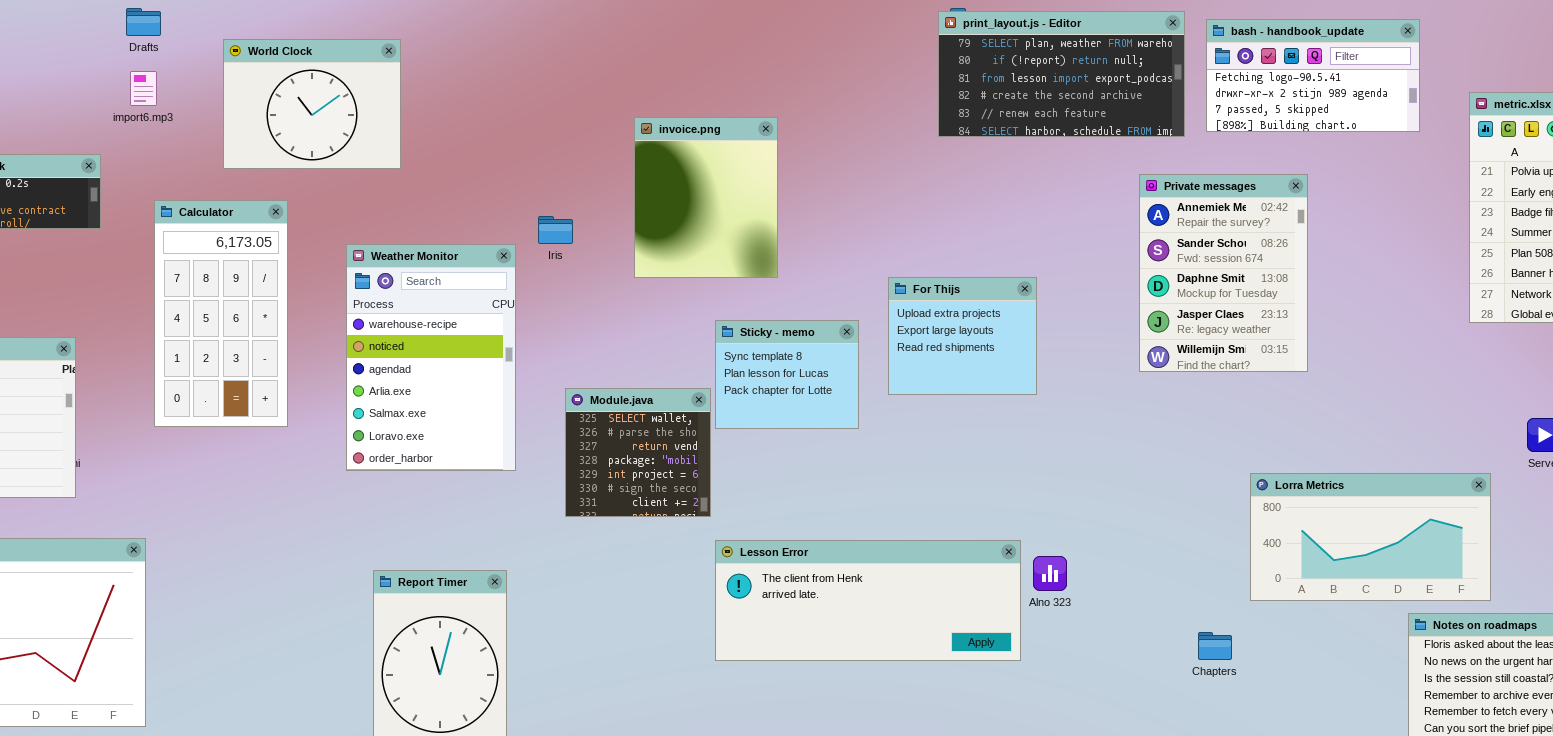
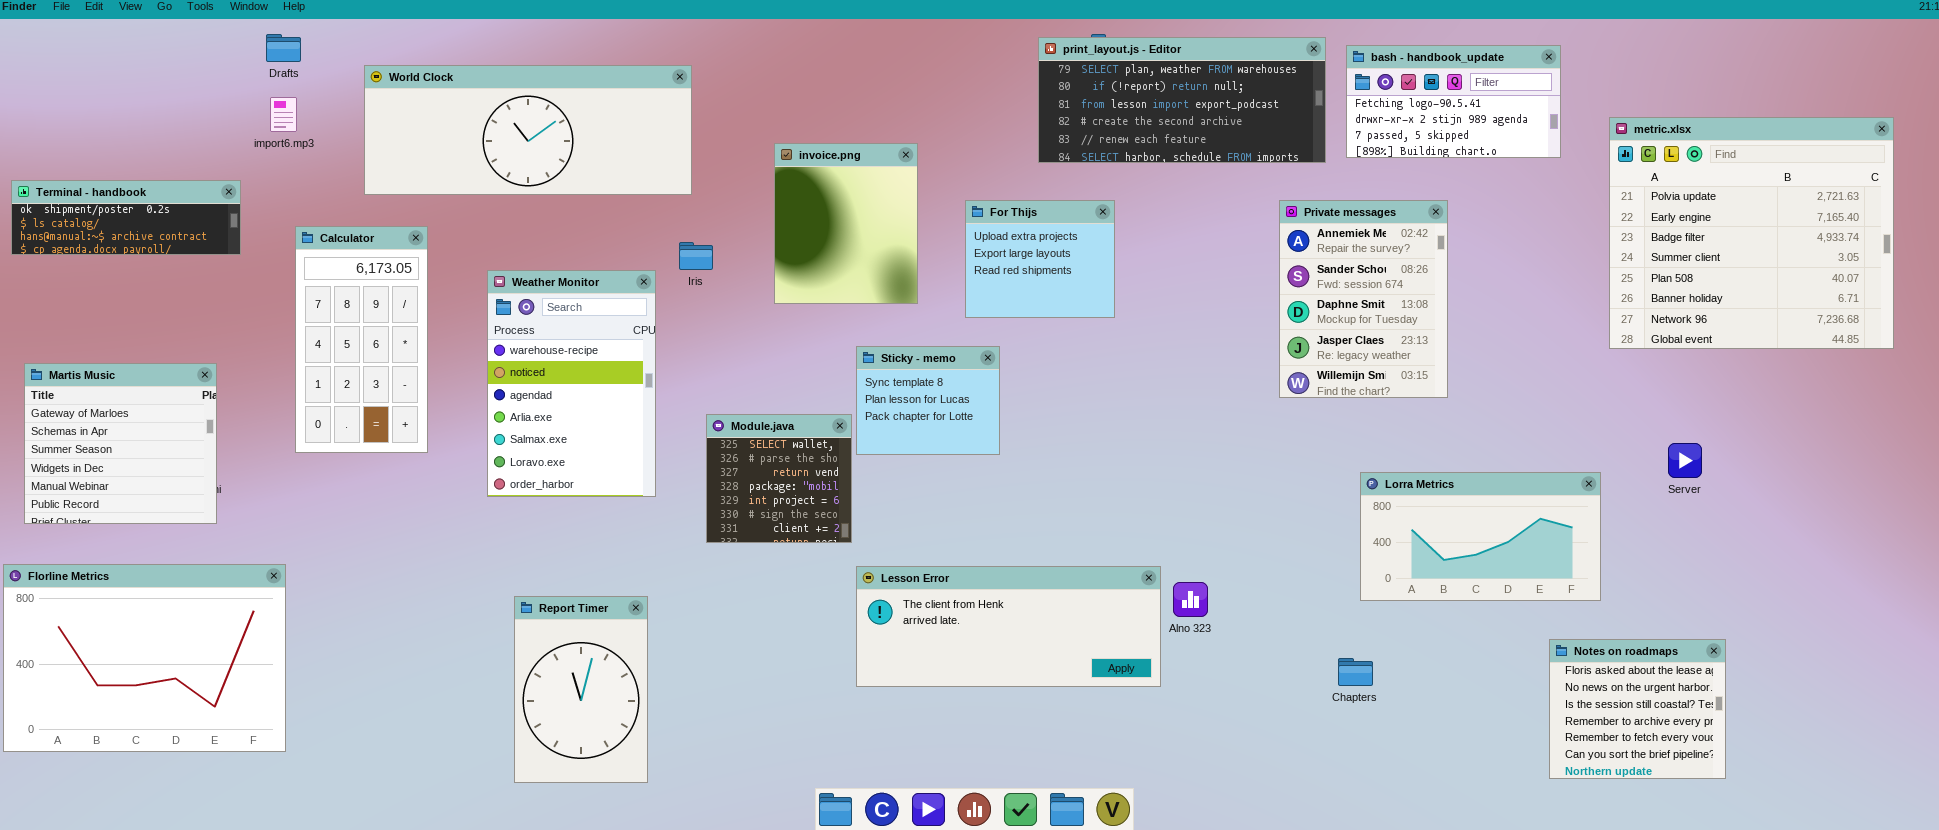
print_layout.js - Editor: [938,11,1185,137] -> [1038,37,1326,163], resized
World Clock: [223,39,401,169] -> [364,65,692,195], resized
For Thijs: [888,277,1037,395] -> [965,200,1115,318], moved
Lorra Metrics: [1250,473,1491,601] -> [1360,472,1601,601], moved

